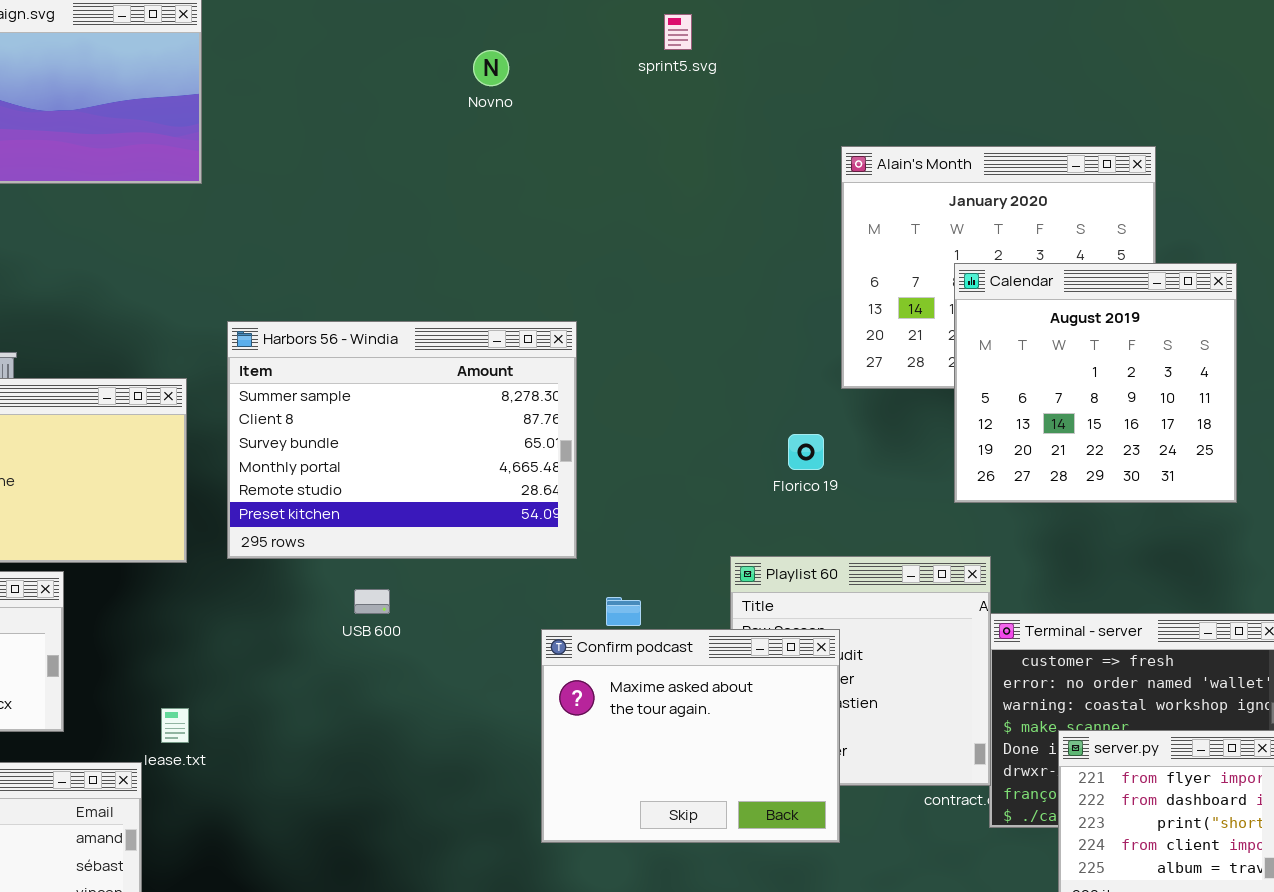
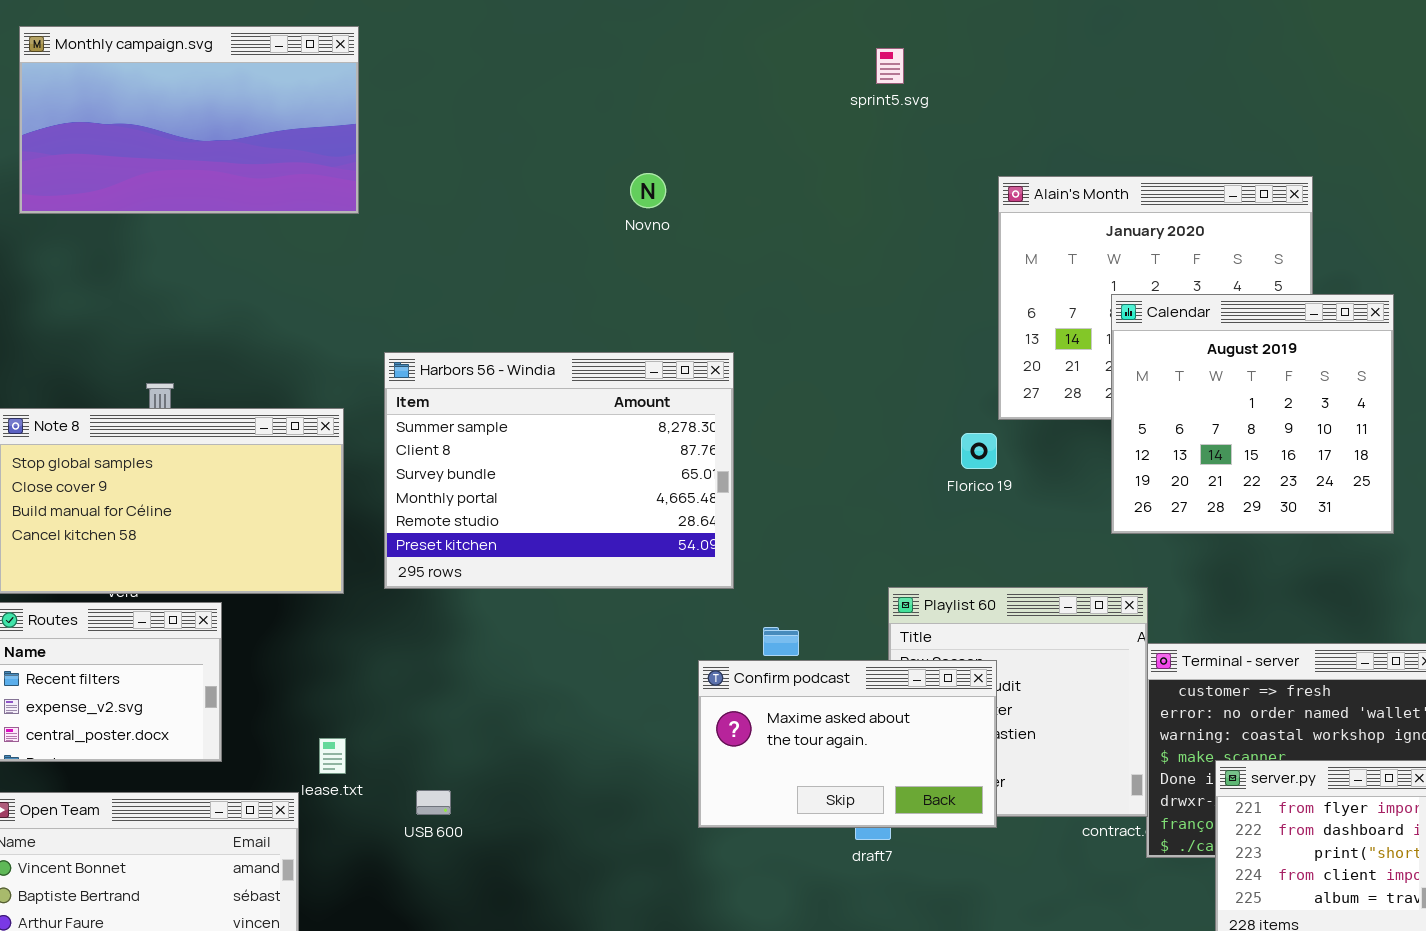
sprint5.svg: [664,14,692,50] -> [876,48,904,84], moved
Novno: [473,50,509,86] -> [630,173,666,208], moved
Florico 19: [788,434,824,470] -> [961,433,997,469], moved
USB 600: [354,589,390,614] -> [416,790,451,815], moved
Confirm podcast: [541,629,840,843] -> [698,660,997,828], resized

